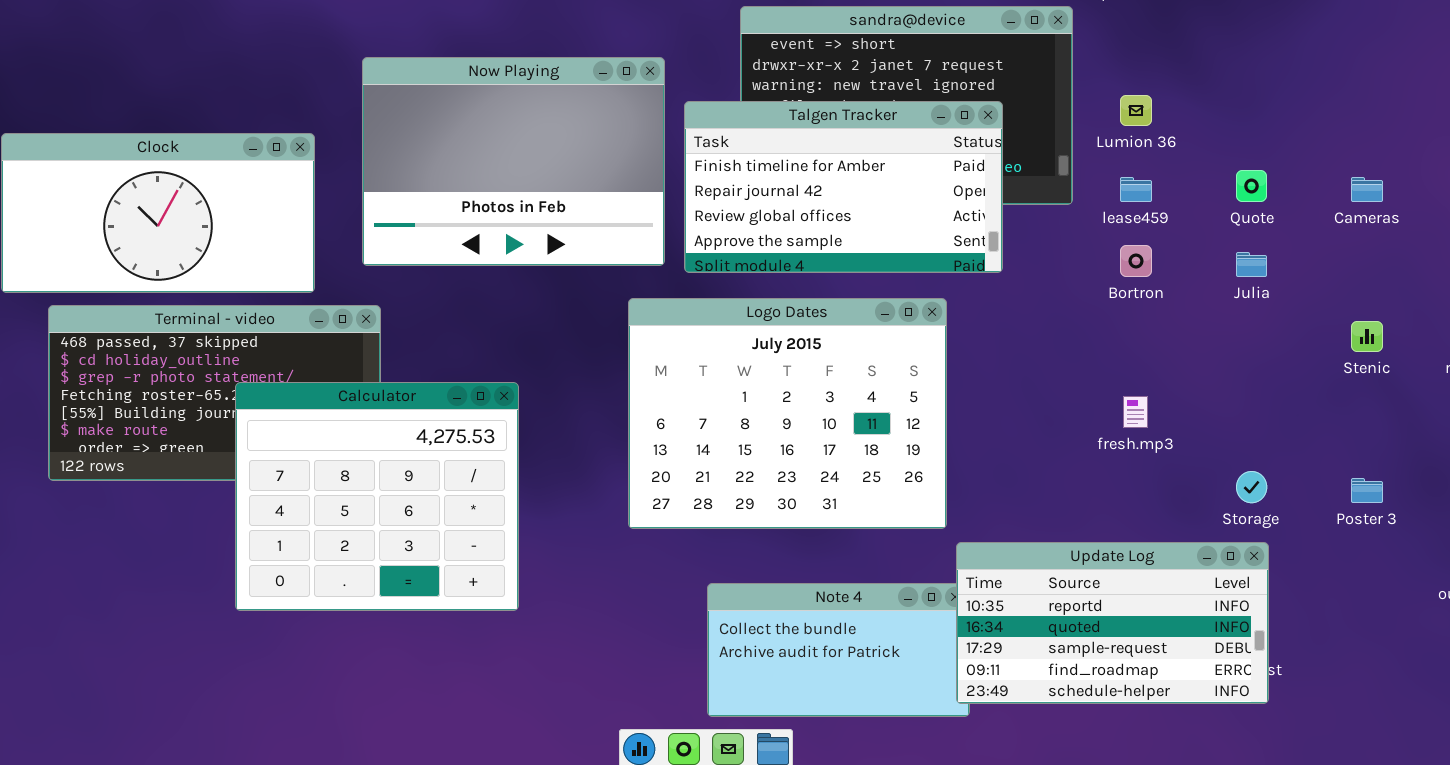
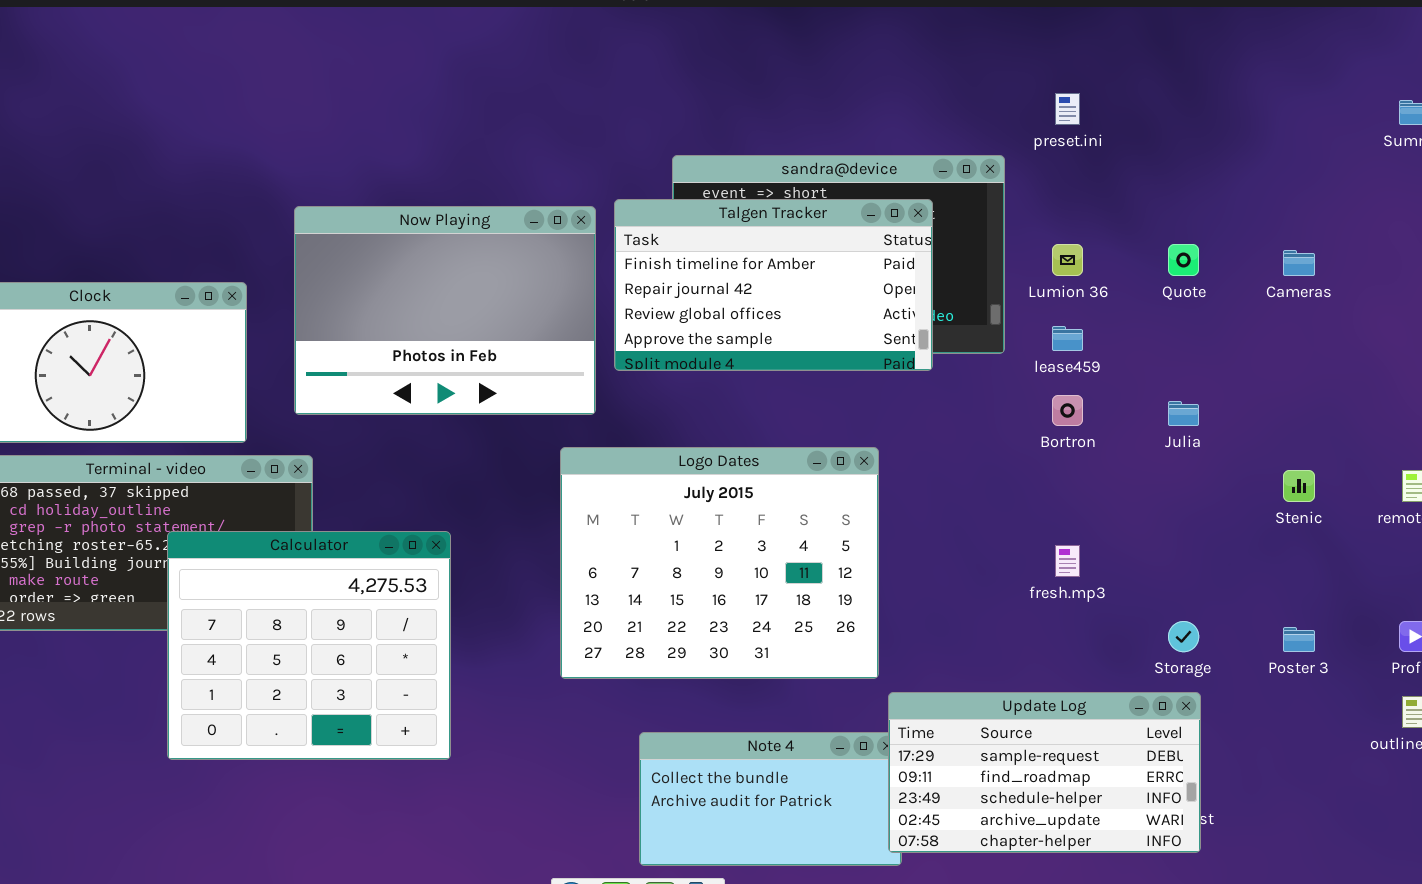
Talgen Tracker: [684,101,1003,273] -> [614,199,933,371], moved
Quote: [1236,170,1267,202] -> [1168,244,1199,276], moved
Cameras: [1351,177,1383,202] -> [1283,250,1315,276], moved
Update Log: [956,542,1269,704] -> [888,692,1201,853], scrolled down 2 rows

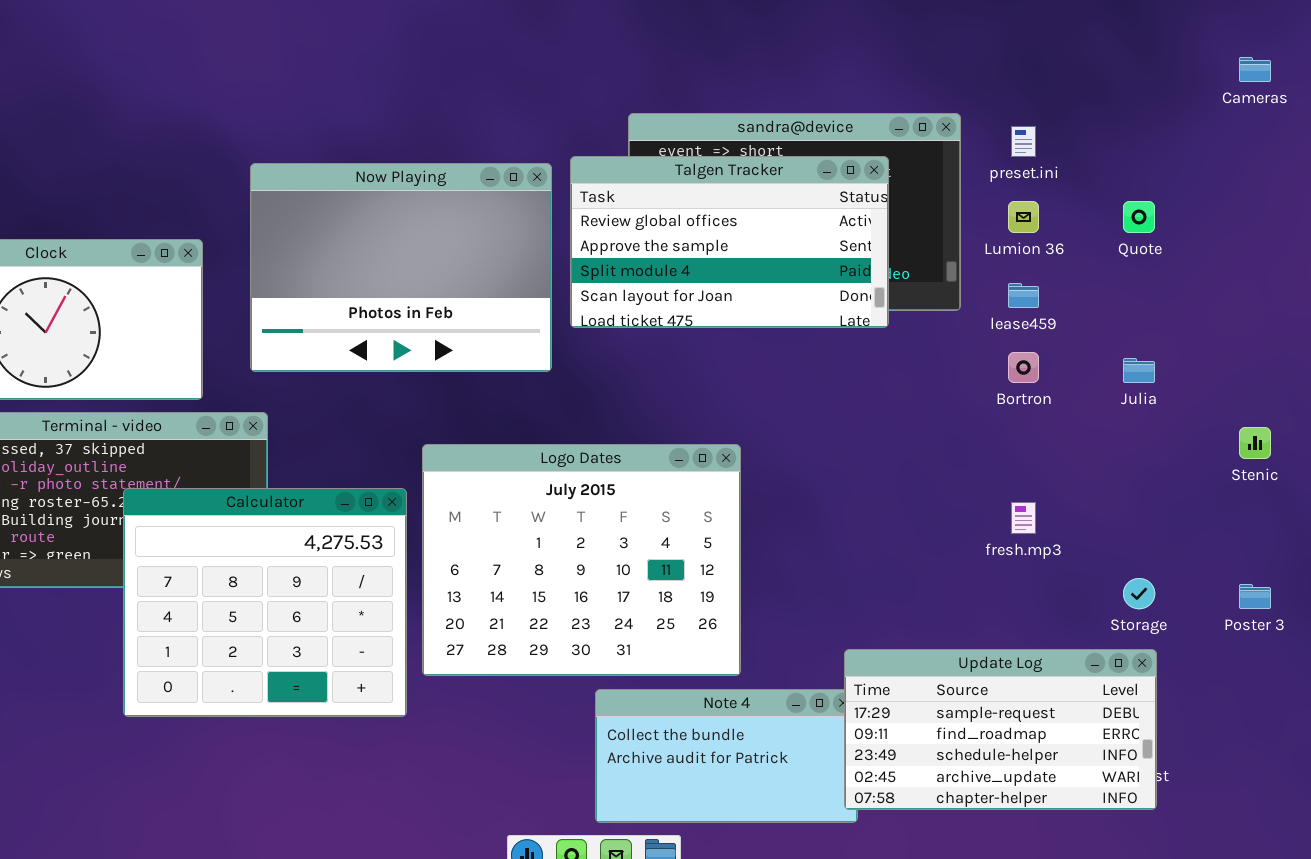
preset.ini: [1055,93,1080,125] -> [1011,126,1036,157], moved
Talgen Tracker: [614,199,933,371] -> [570,156,889,328], scrolled down 2 rows
Cameras: [1283,250,1315,276] -> [1239,57,1271,82], moved
Logo Dates: [560,447,879,679] -> [422,444,741,676], moved

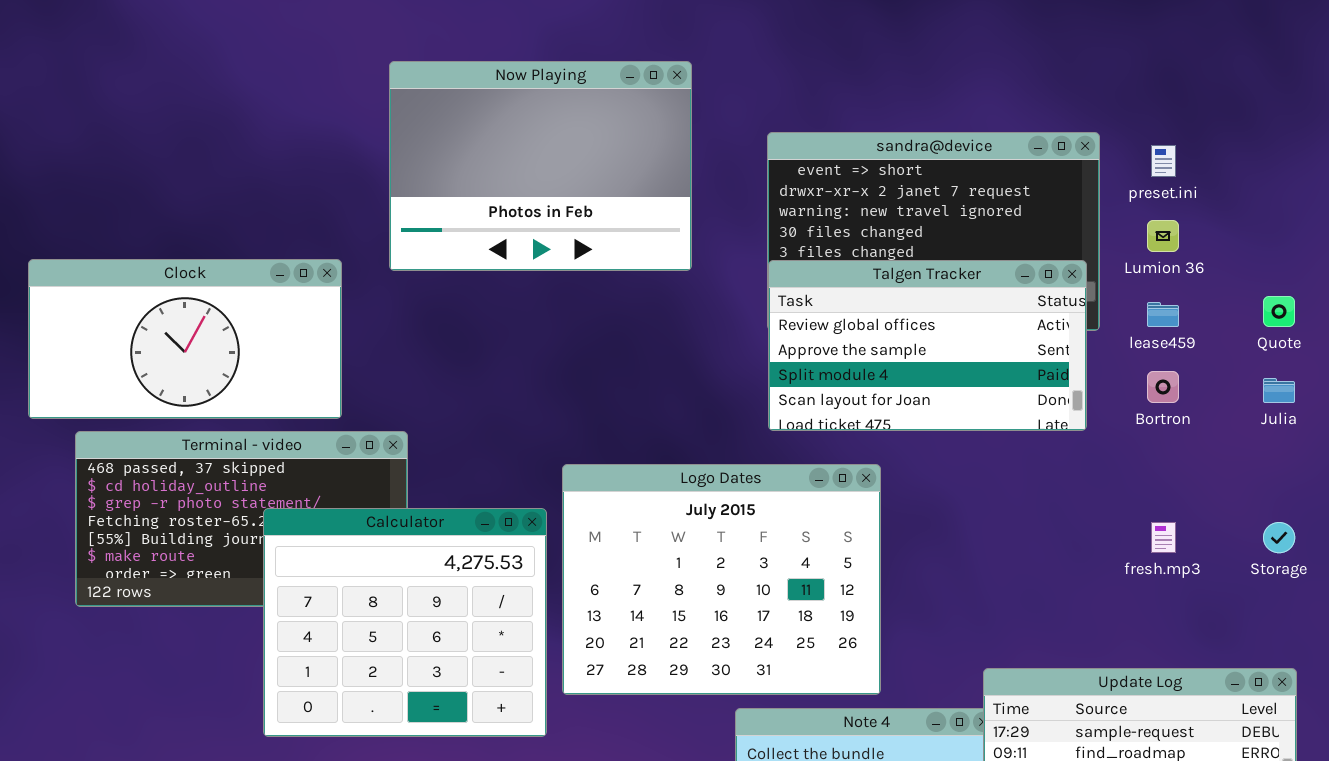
Talgen Tracker: [570,156,889,328] -> [768,260,1087,431], moved
Now Playing: [250,163,552,372] -> [389,61,692,271], moved
Quote: [1123,201,1155,233] -> [1263,296,1295,327], moved
Storage: [1123,578,1155,609] -> [1263,522,1295,553], moved

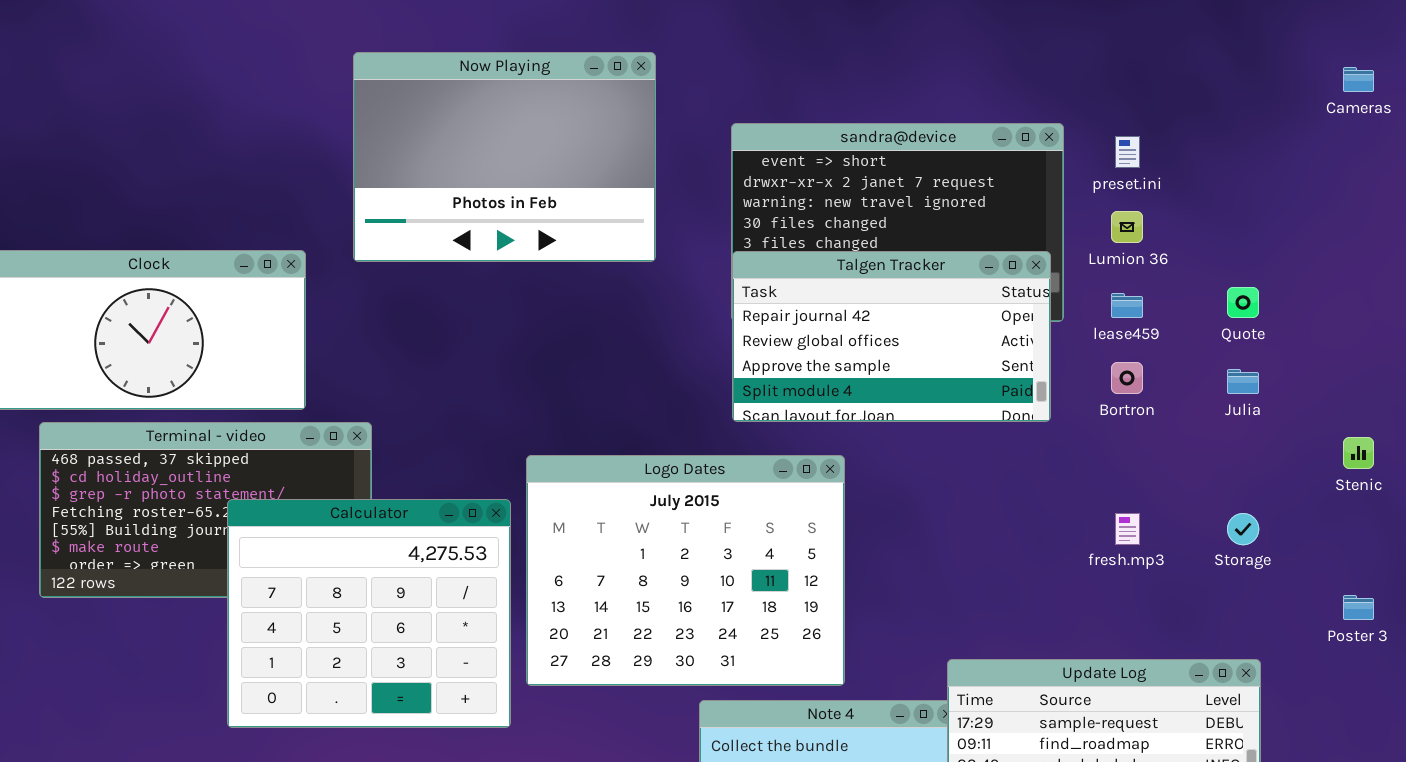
Talgen Tracker: [768,260,1087,431] -> [732,251,1051,422], scrolled up 1 row

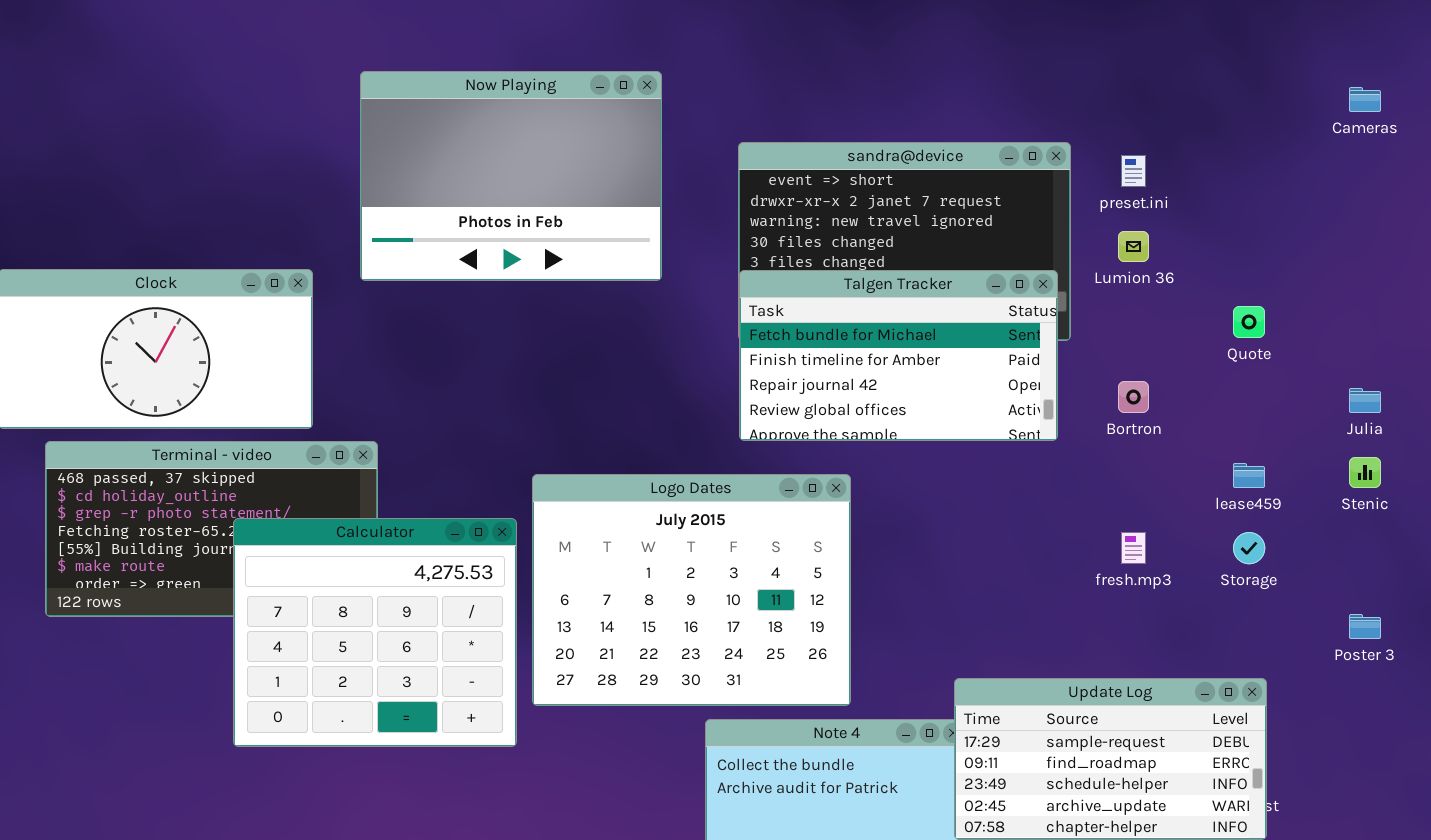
Talgen Tracker: [732,251,1051,422] -> [739,270,1058,441], scrolled up 2 rows
lease459: [1111,293,1143,318] -> [1233,463,1265,488], moved
Julia: [1227,369,1259,394] -> [1349,388,1381,413], moved

